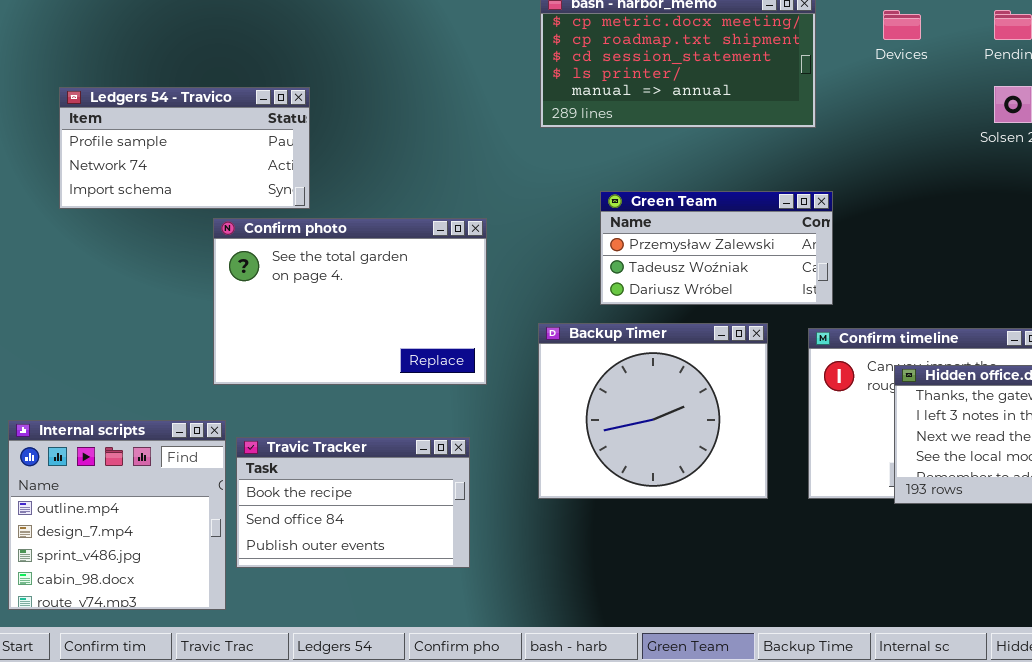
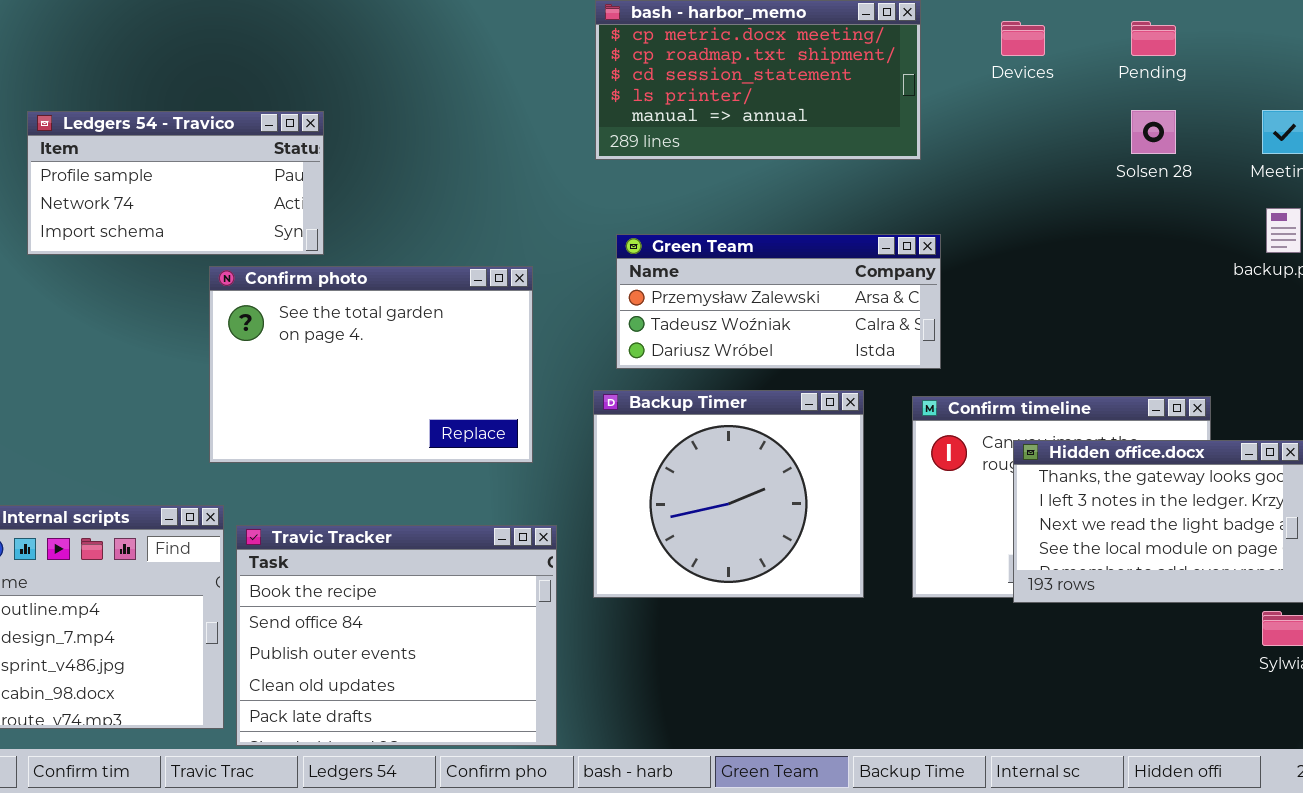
Green Team: [600,191,833,305] -> [616,234,941,369], resized
Travic Tracker: [236,437,470,568] -> [236,525,557,746], resized

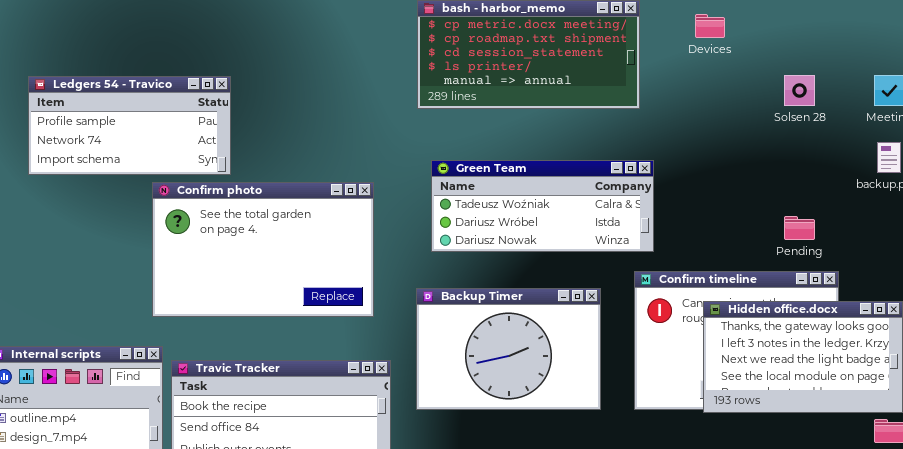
Pending: [1131,21,1176,56] -> [784,216,815,240], moved
Green Team: [616,234,941,369] -> [431,160,654,252], scrolled down 1 row
Backup Timer: [593,390,864,598] -> [416,288,601,410], resized

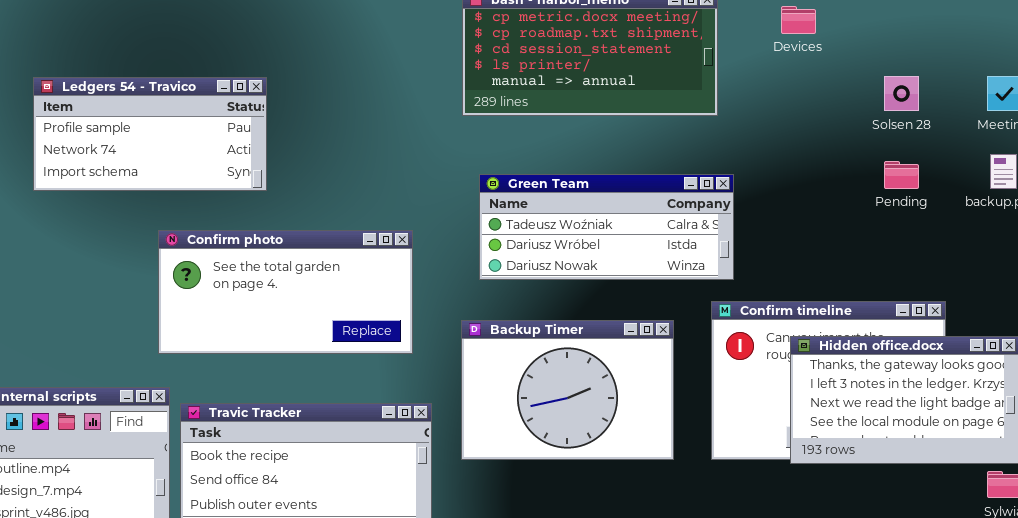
Ledgers 54 - Travico: [28,76,231,175] -> [33,77,267,191], moved
Confirm photo: [152,182,374,317] -> [158,230,413,354], resized
Pending: [784,216,815,240] -> [884,161,919,189], moved

